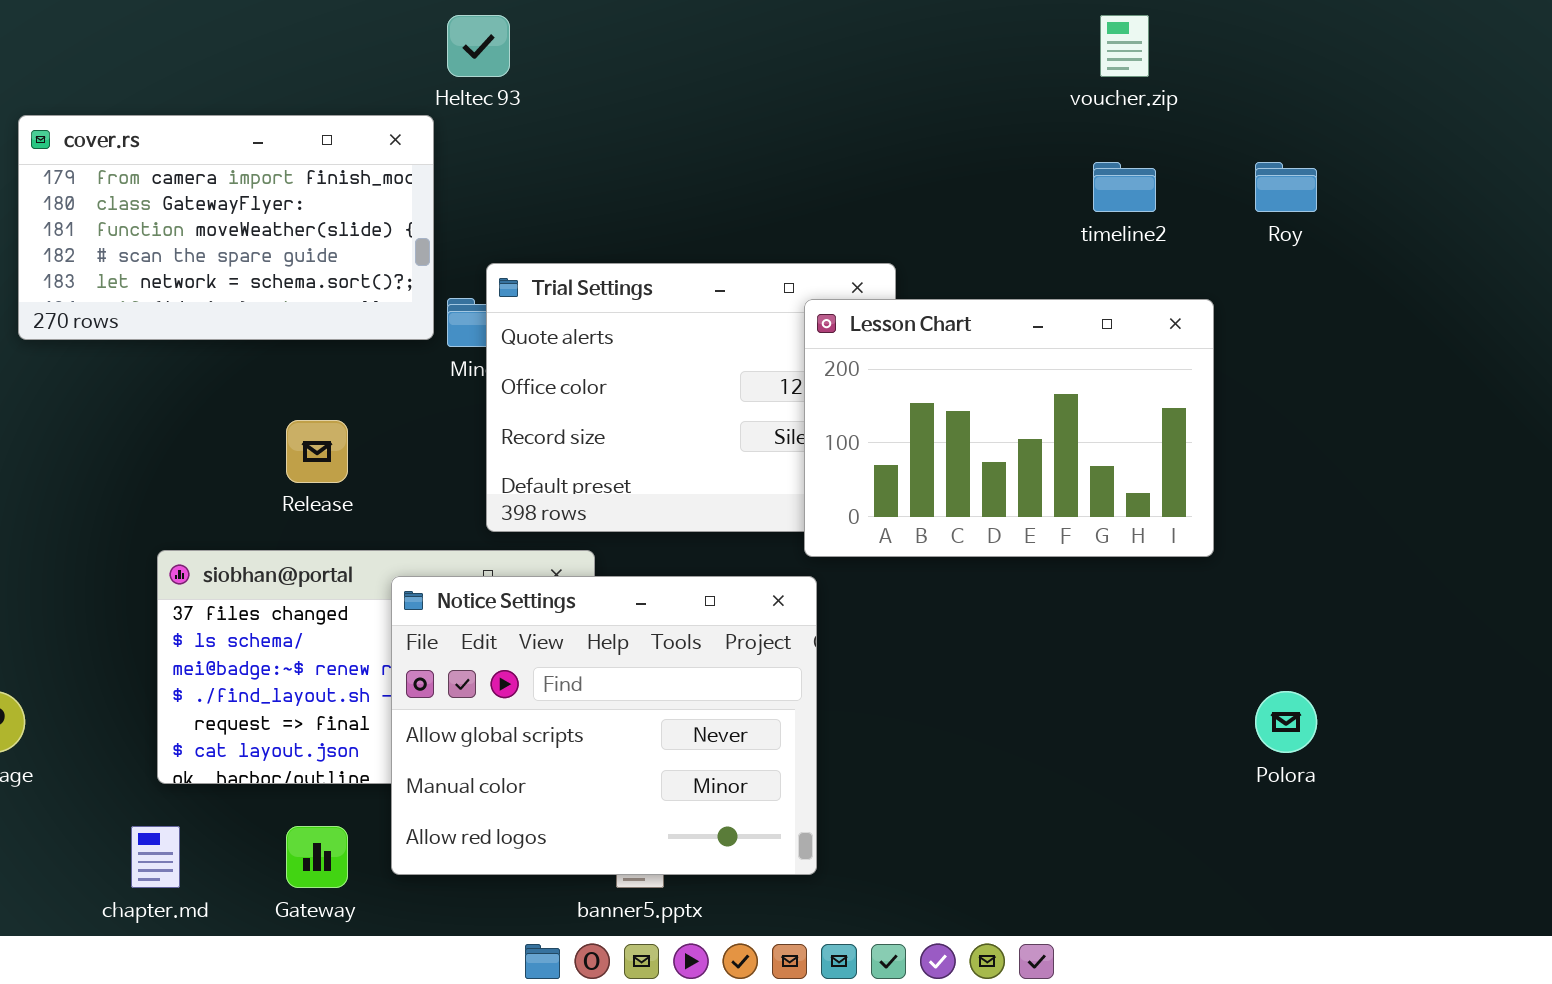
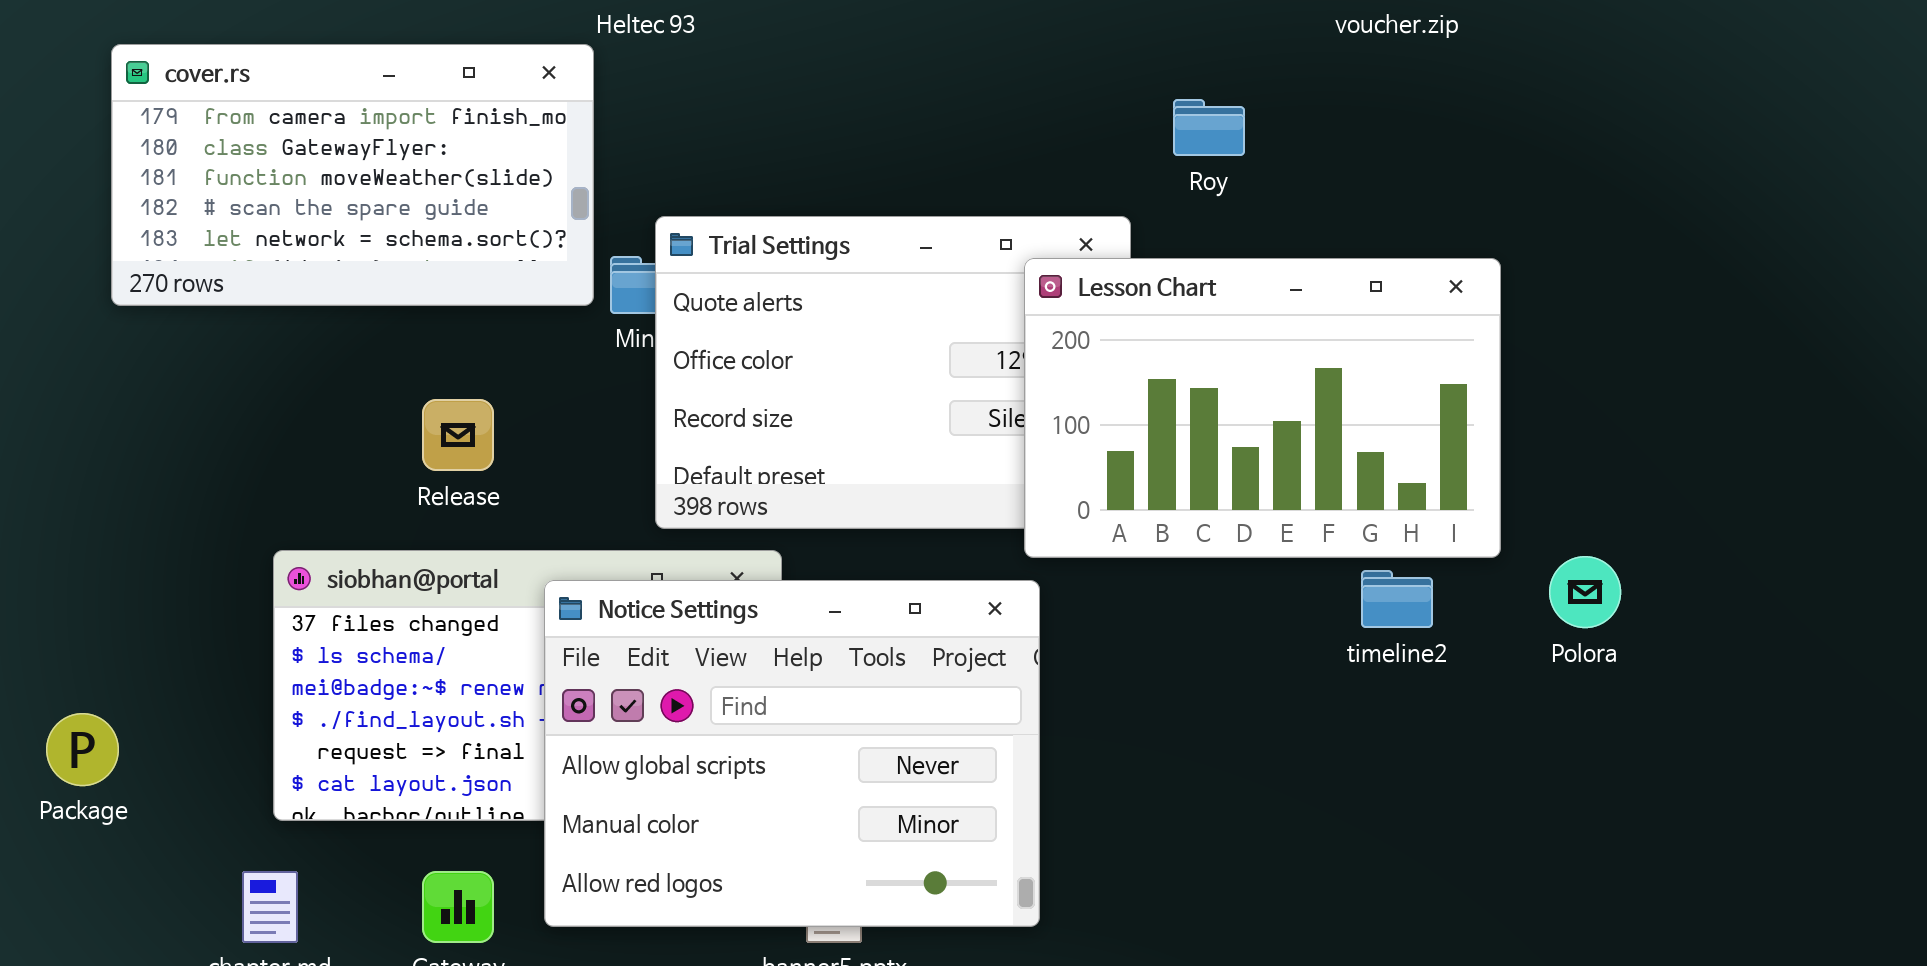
timeline2: [1093,162,1156,212] -> [1361,570,1433,628], moved
Roy: [1255,162,1317,212] -> [1173,99,1245,156], moved
Polora: [1255,691,1317,753] -> [1549,556,1621,628], moved

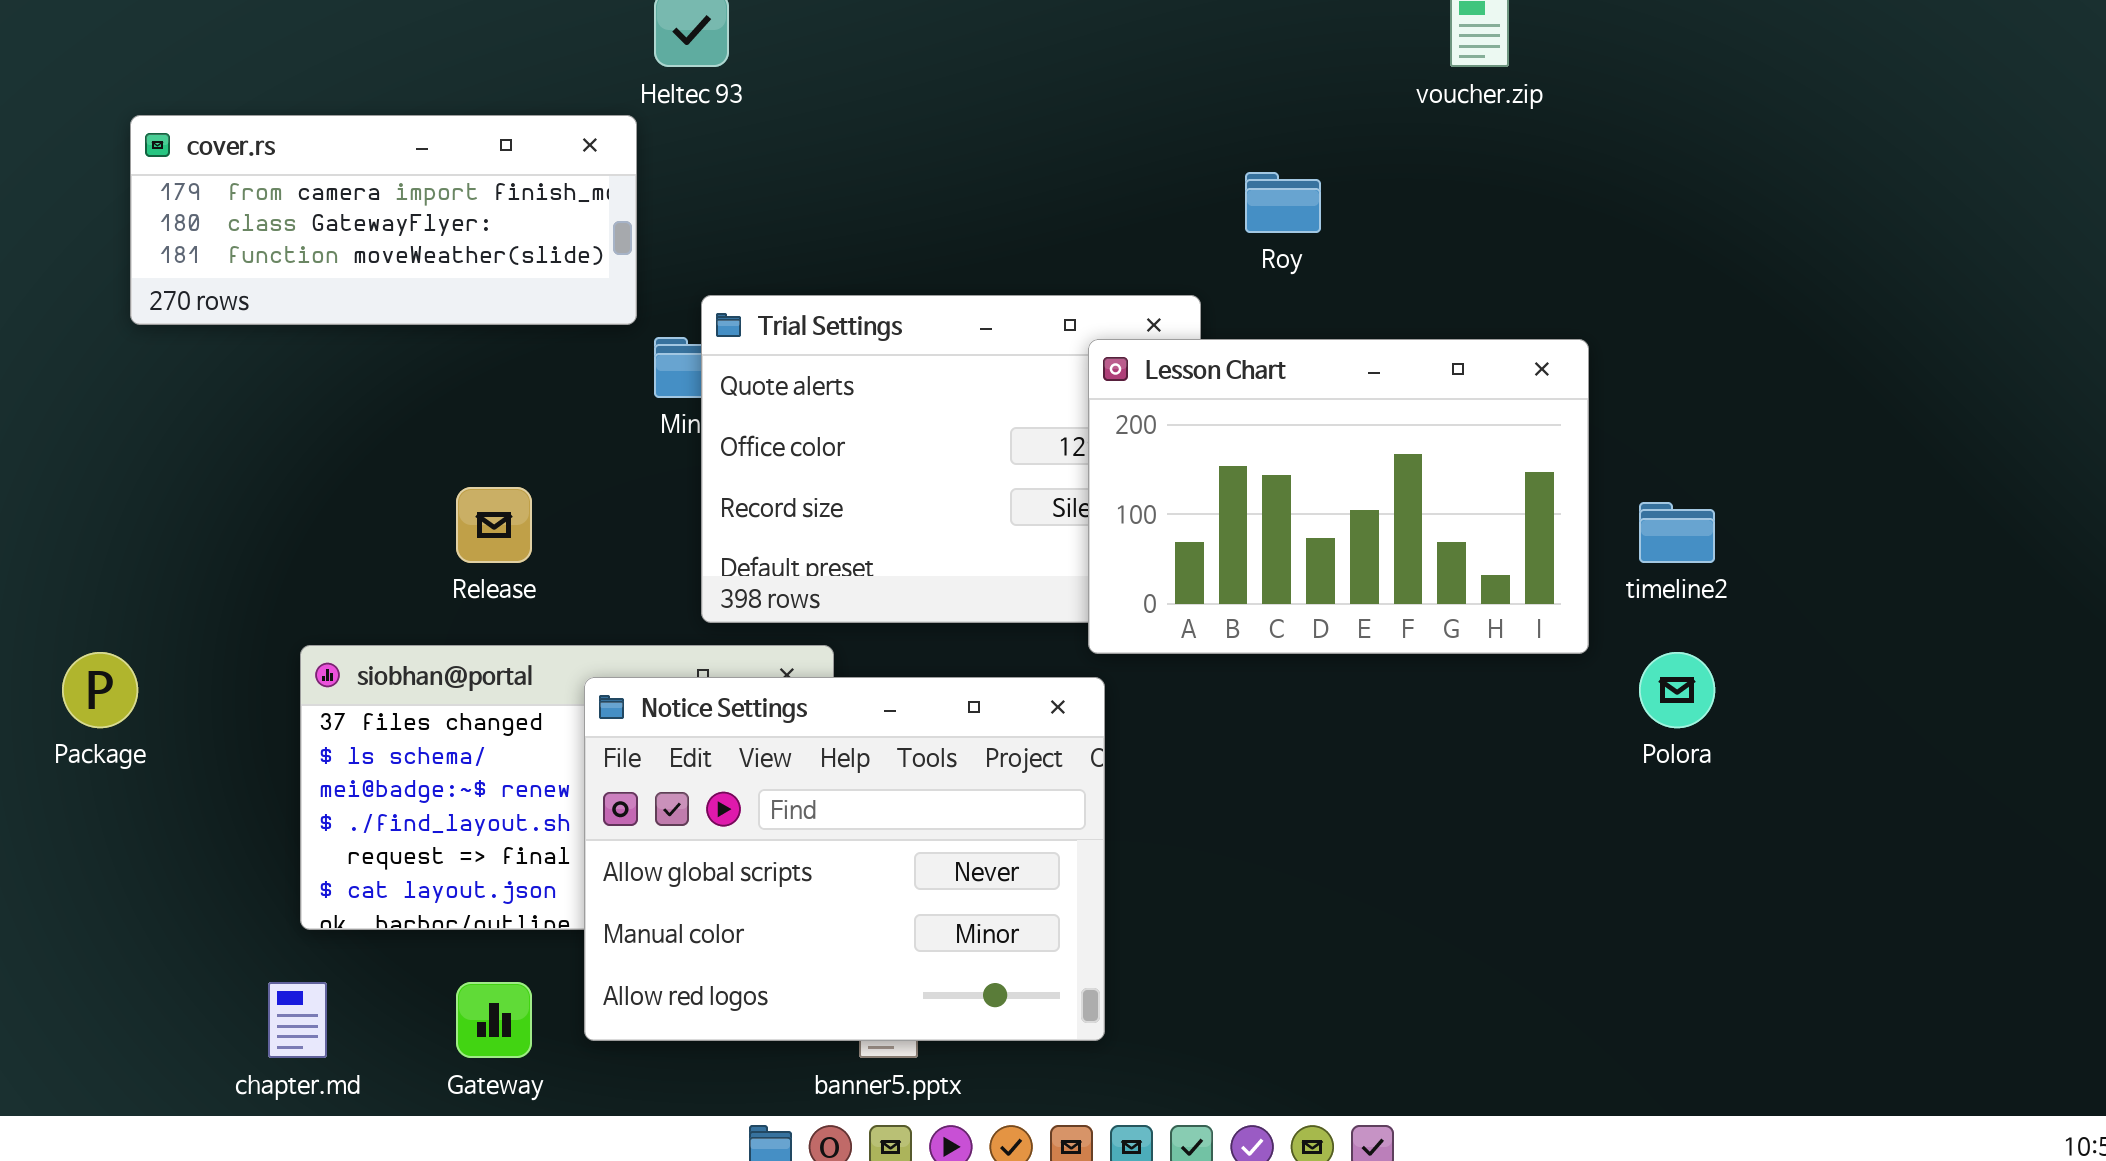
cover.rs: [111,44,594,306] -> [130,115,637,325], resized
timeline2: [1361,570,1433,628] -> [1639,502,1715,563], moved
Package: [46,713,119,786] -> [62,652,138,728], moved

